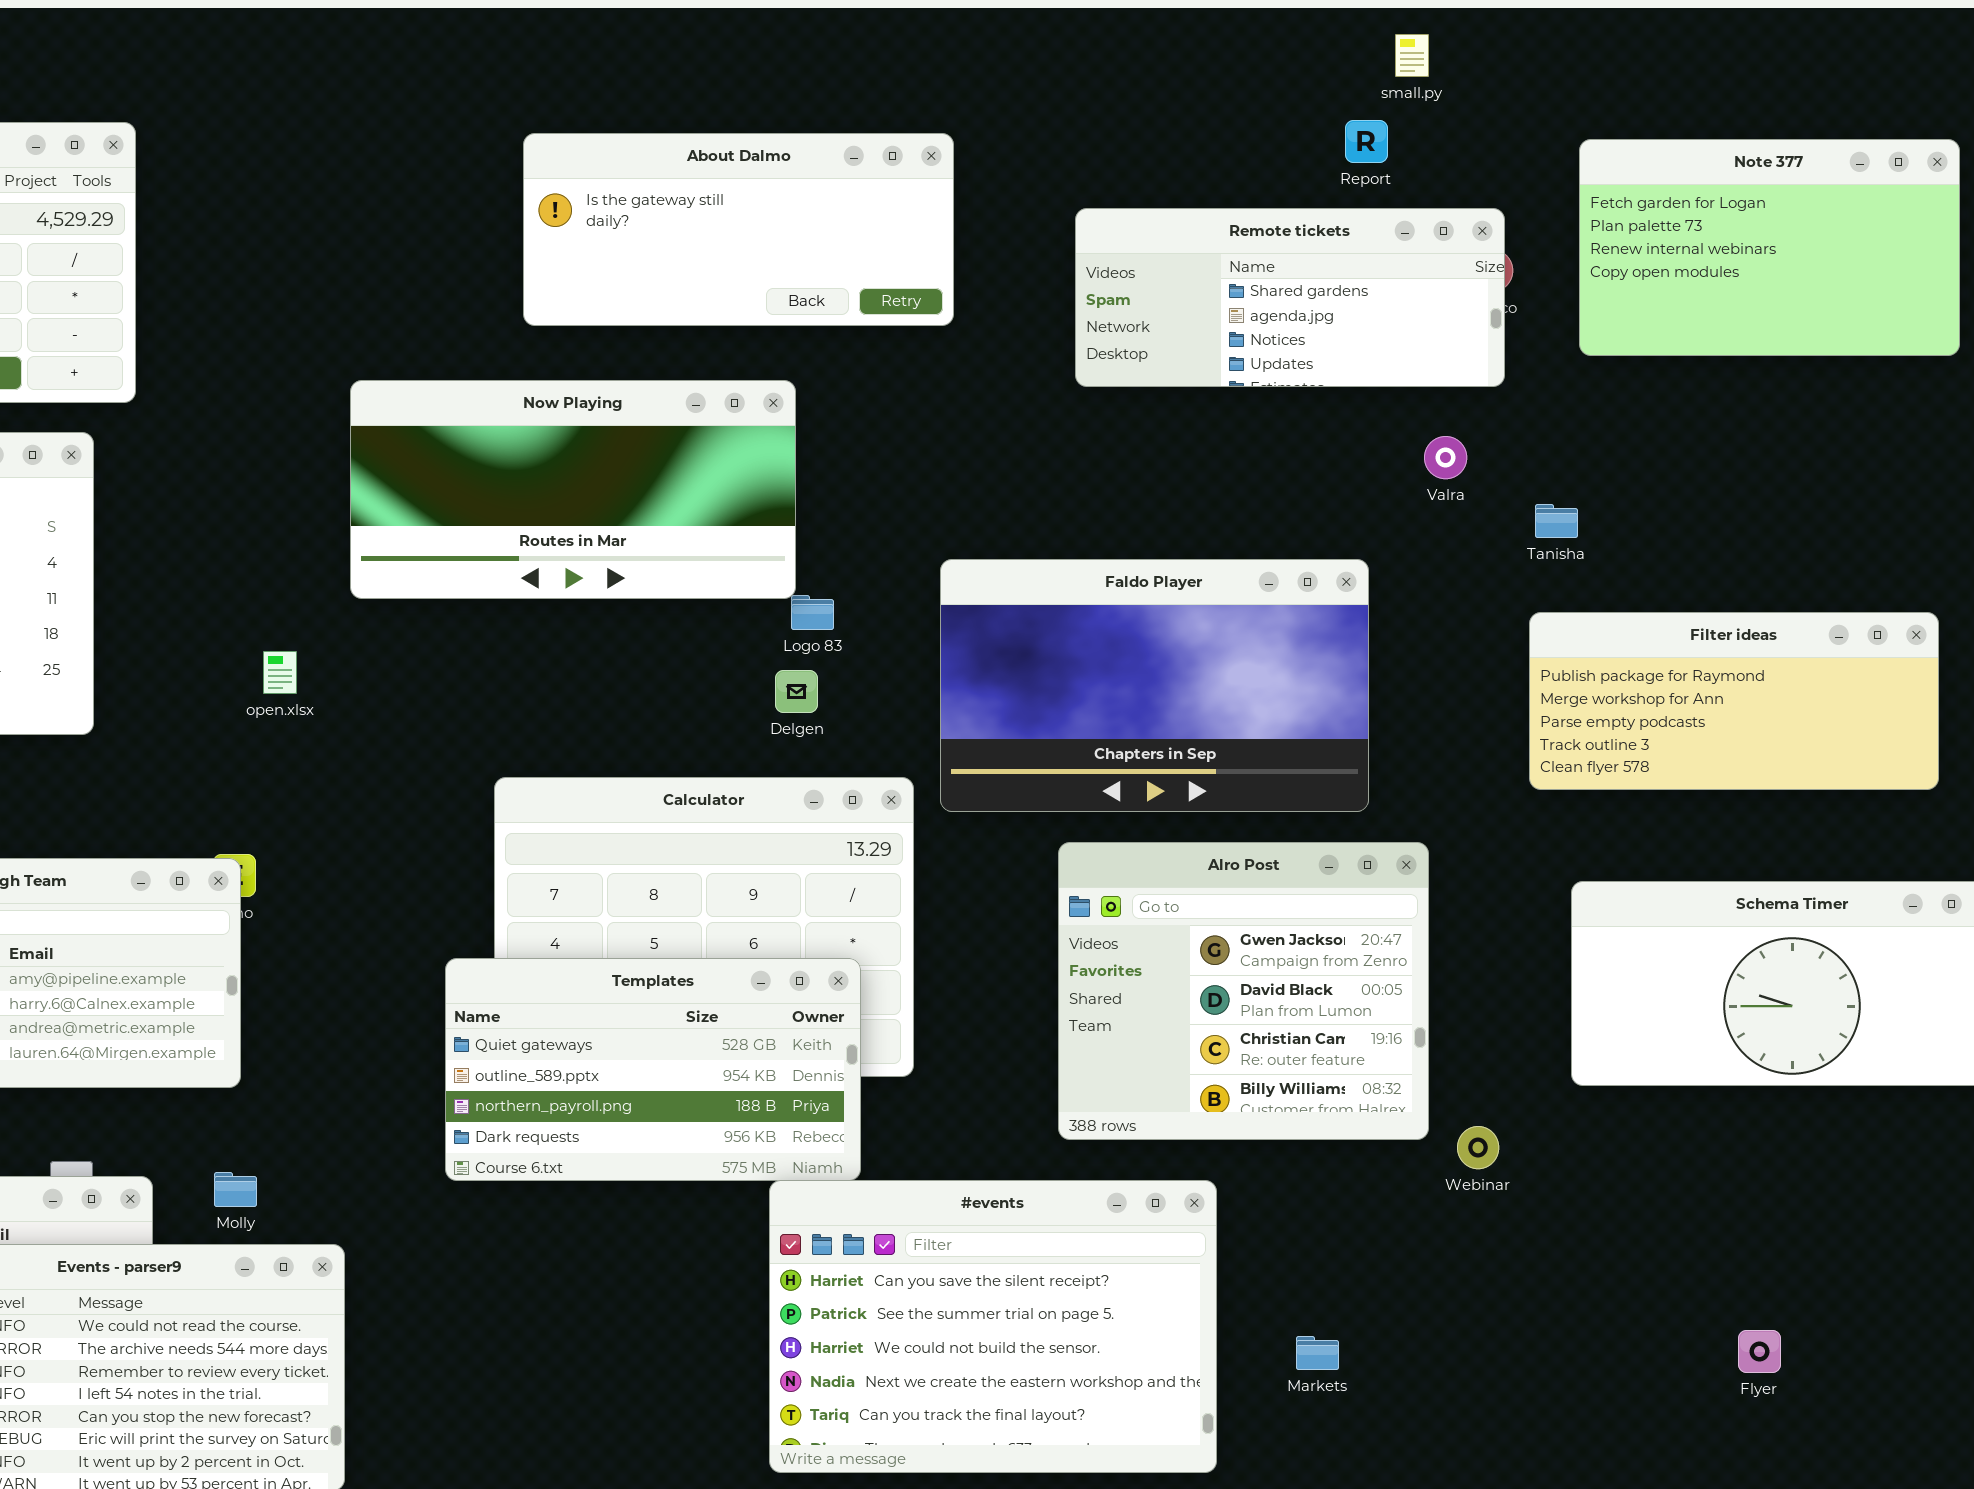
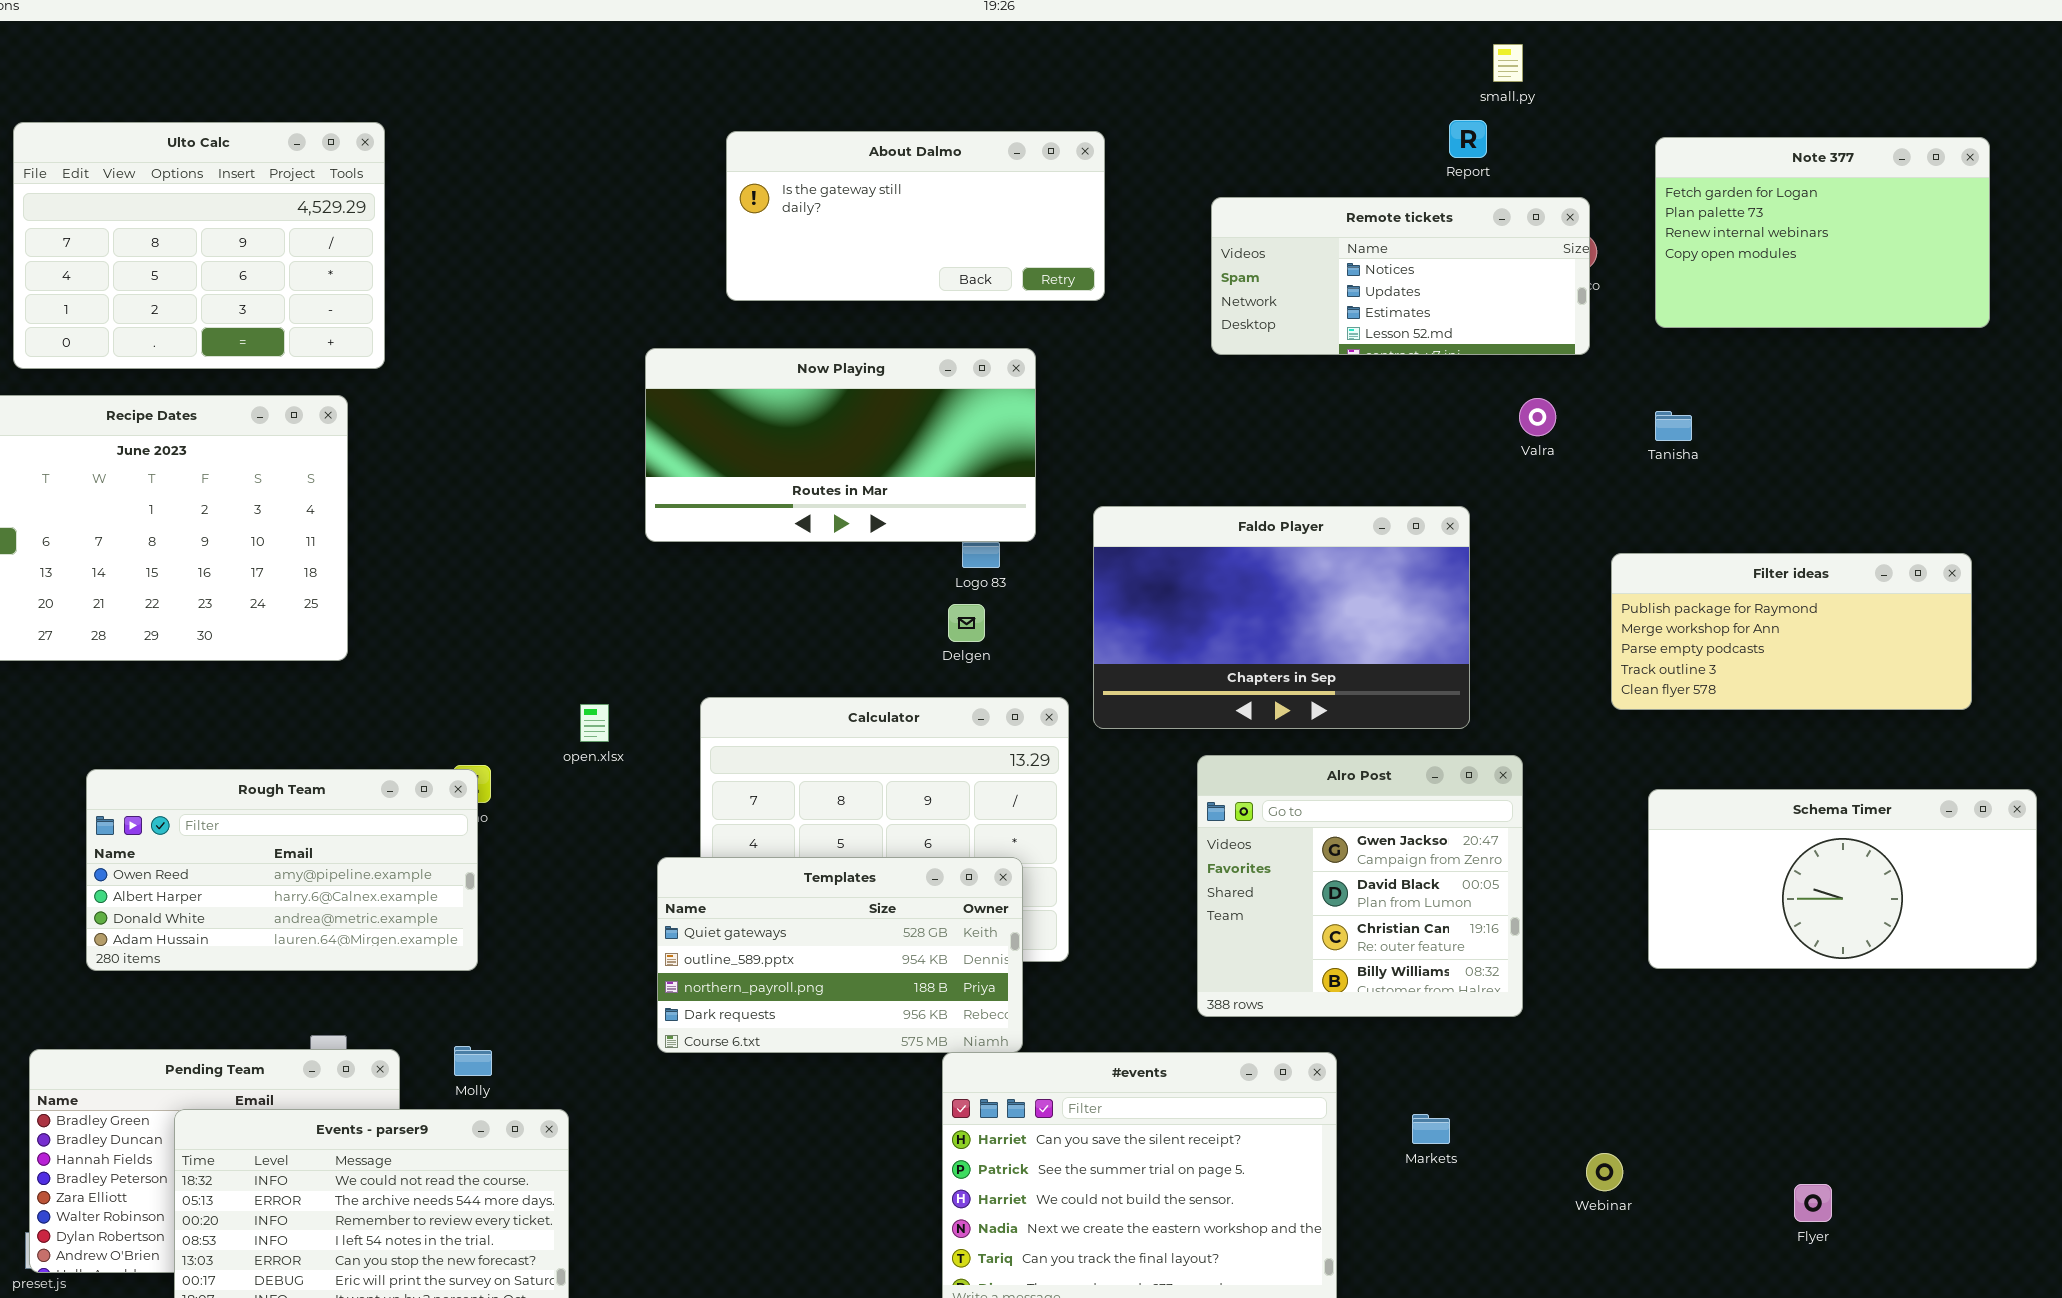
Remote tickets: [1075,208,1505,387] -> [1211,197,1590,355], scrolled down 2 rows
Now Playing: [350,380,796,599] -> [645,348,1036,542], moved
Tanisha: [1535,504,1578,538] -> [1655,411,1692,441], moved
open.xlsx: [263,651,297,694] -> [580,704,609,742], moved
Webinar: [1457,1126,1499,1169] -> [1586,1153,1623,1191], moved
Markets: [1296,1336,1339,1370] -> [1412,1114,1450,1144], moved

